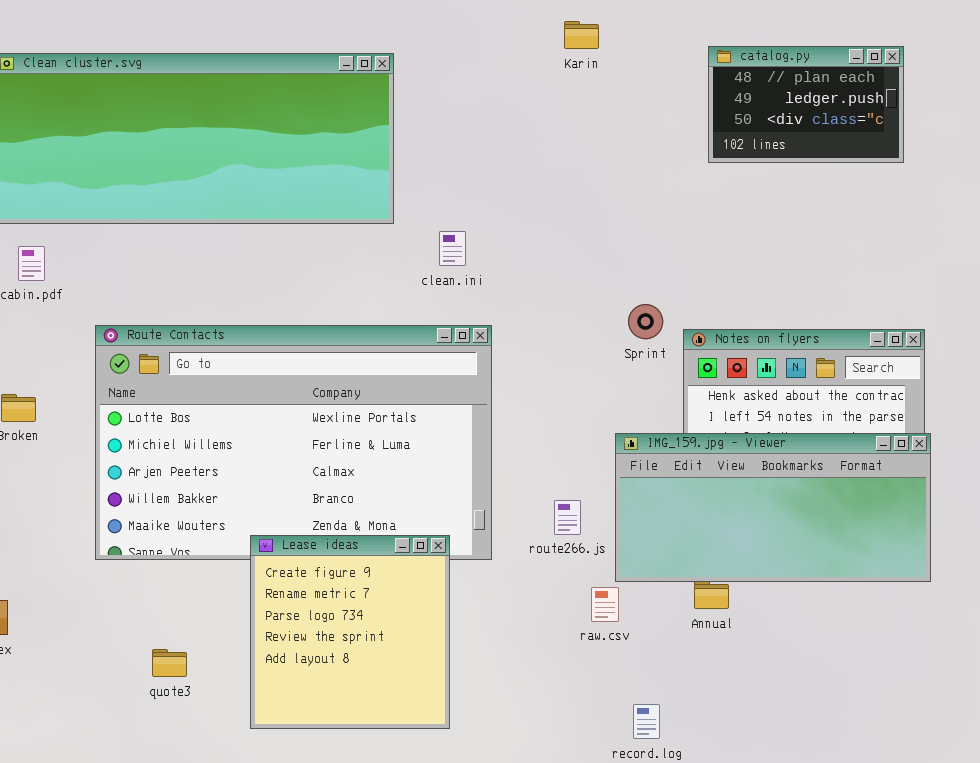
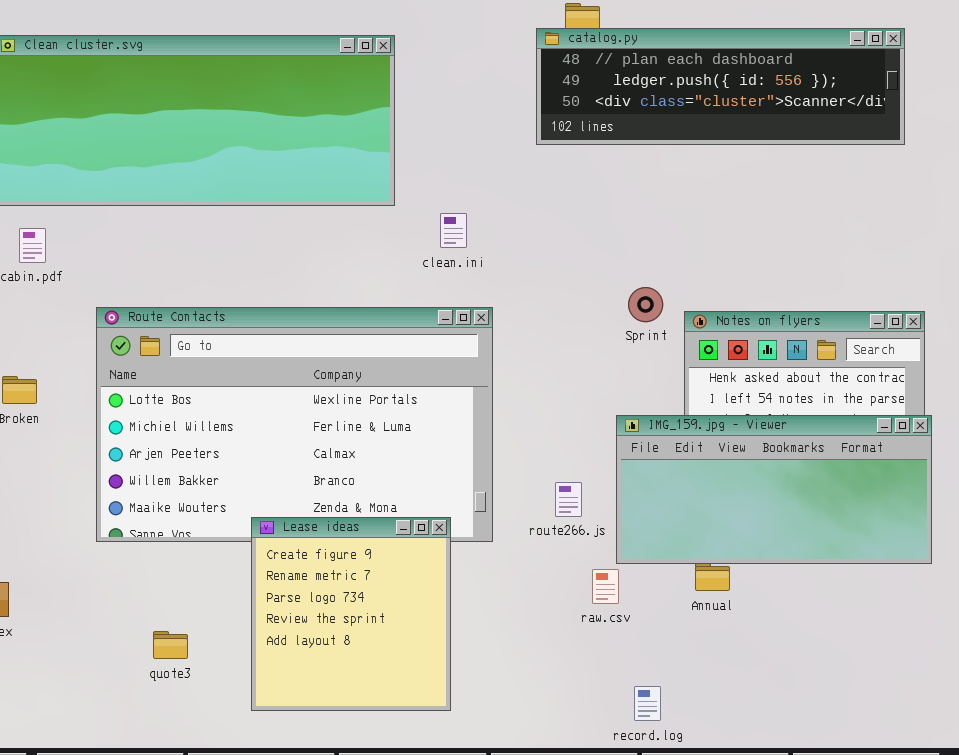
catalog.py: [708,46,904,163] -> [536,28,905,145], resized

